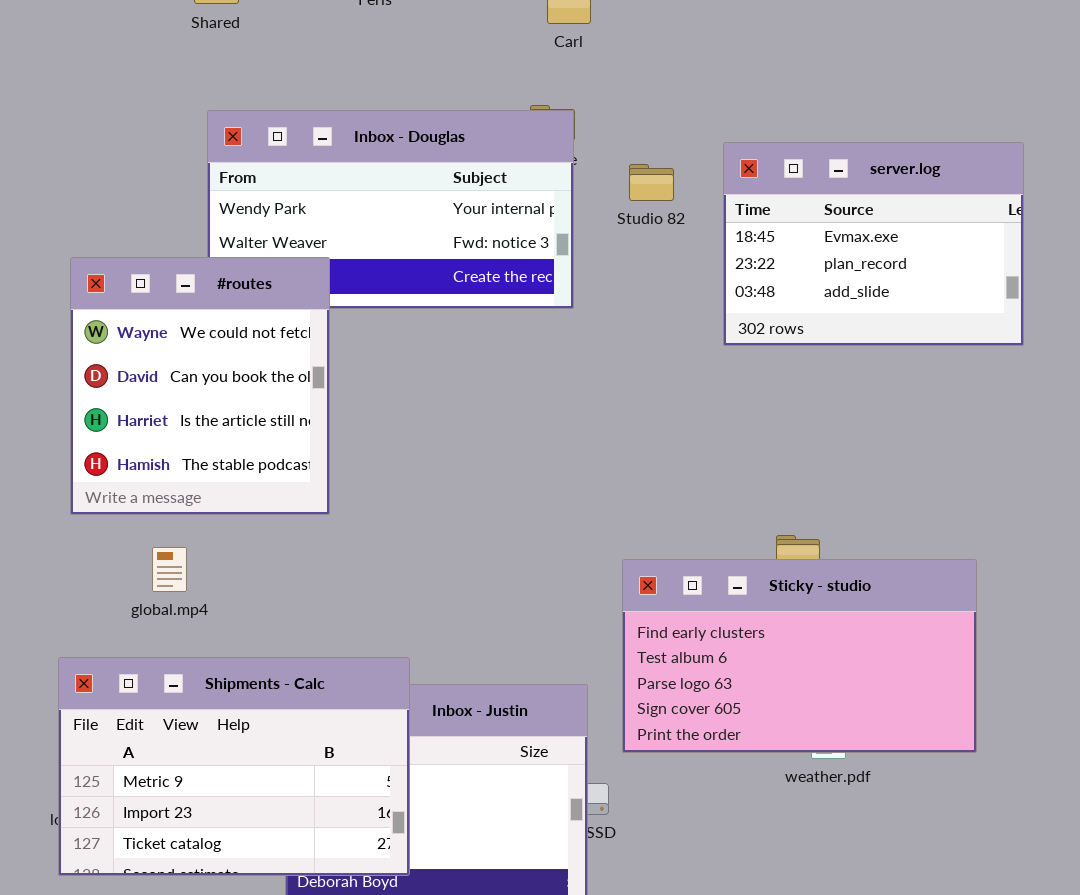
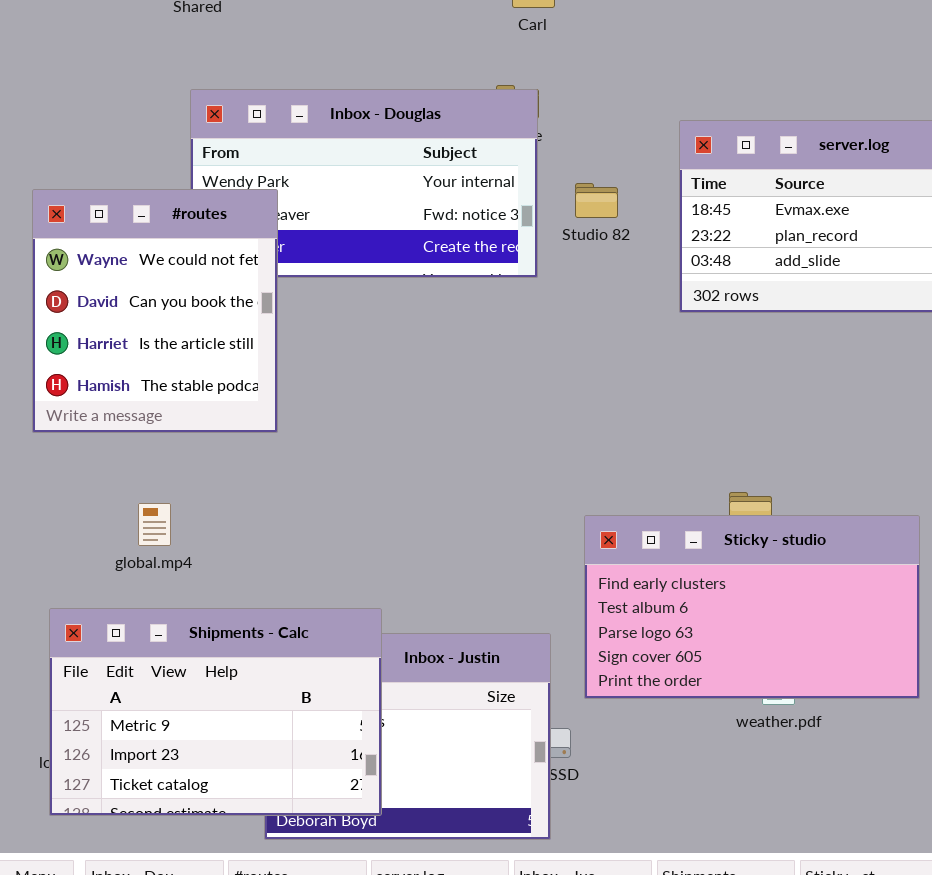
Studio 82: [629,164,674,201] -> [575,183,618,218], moved
#routes: [70,257,330,515] -> [32,189,278,433], moved

